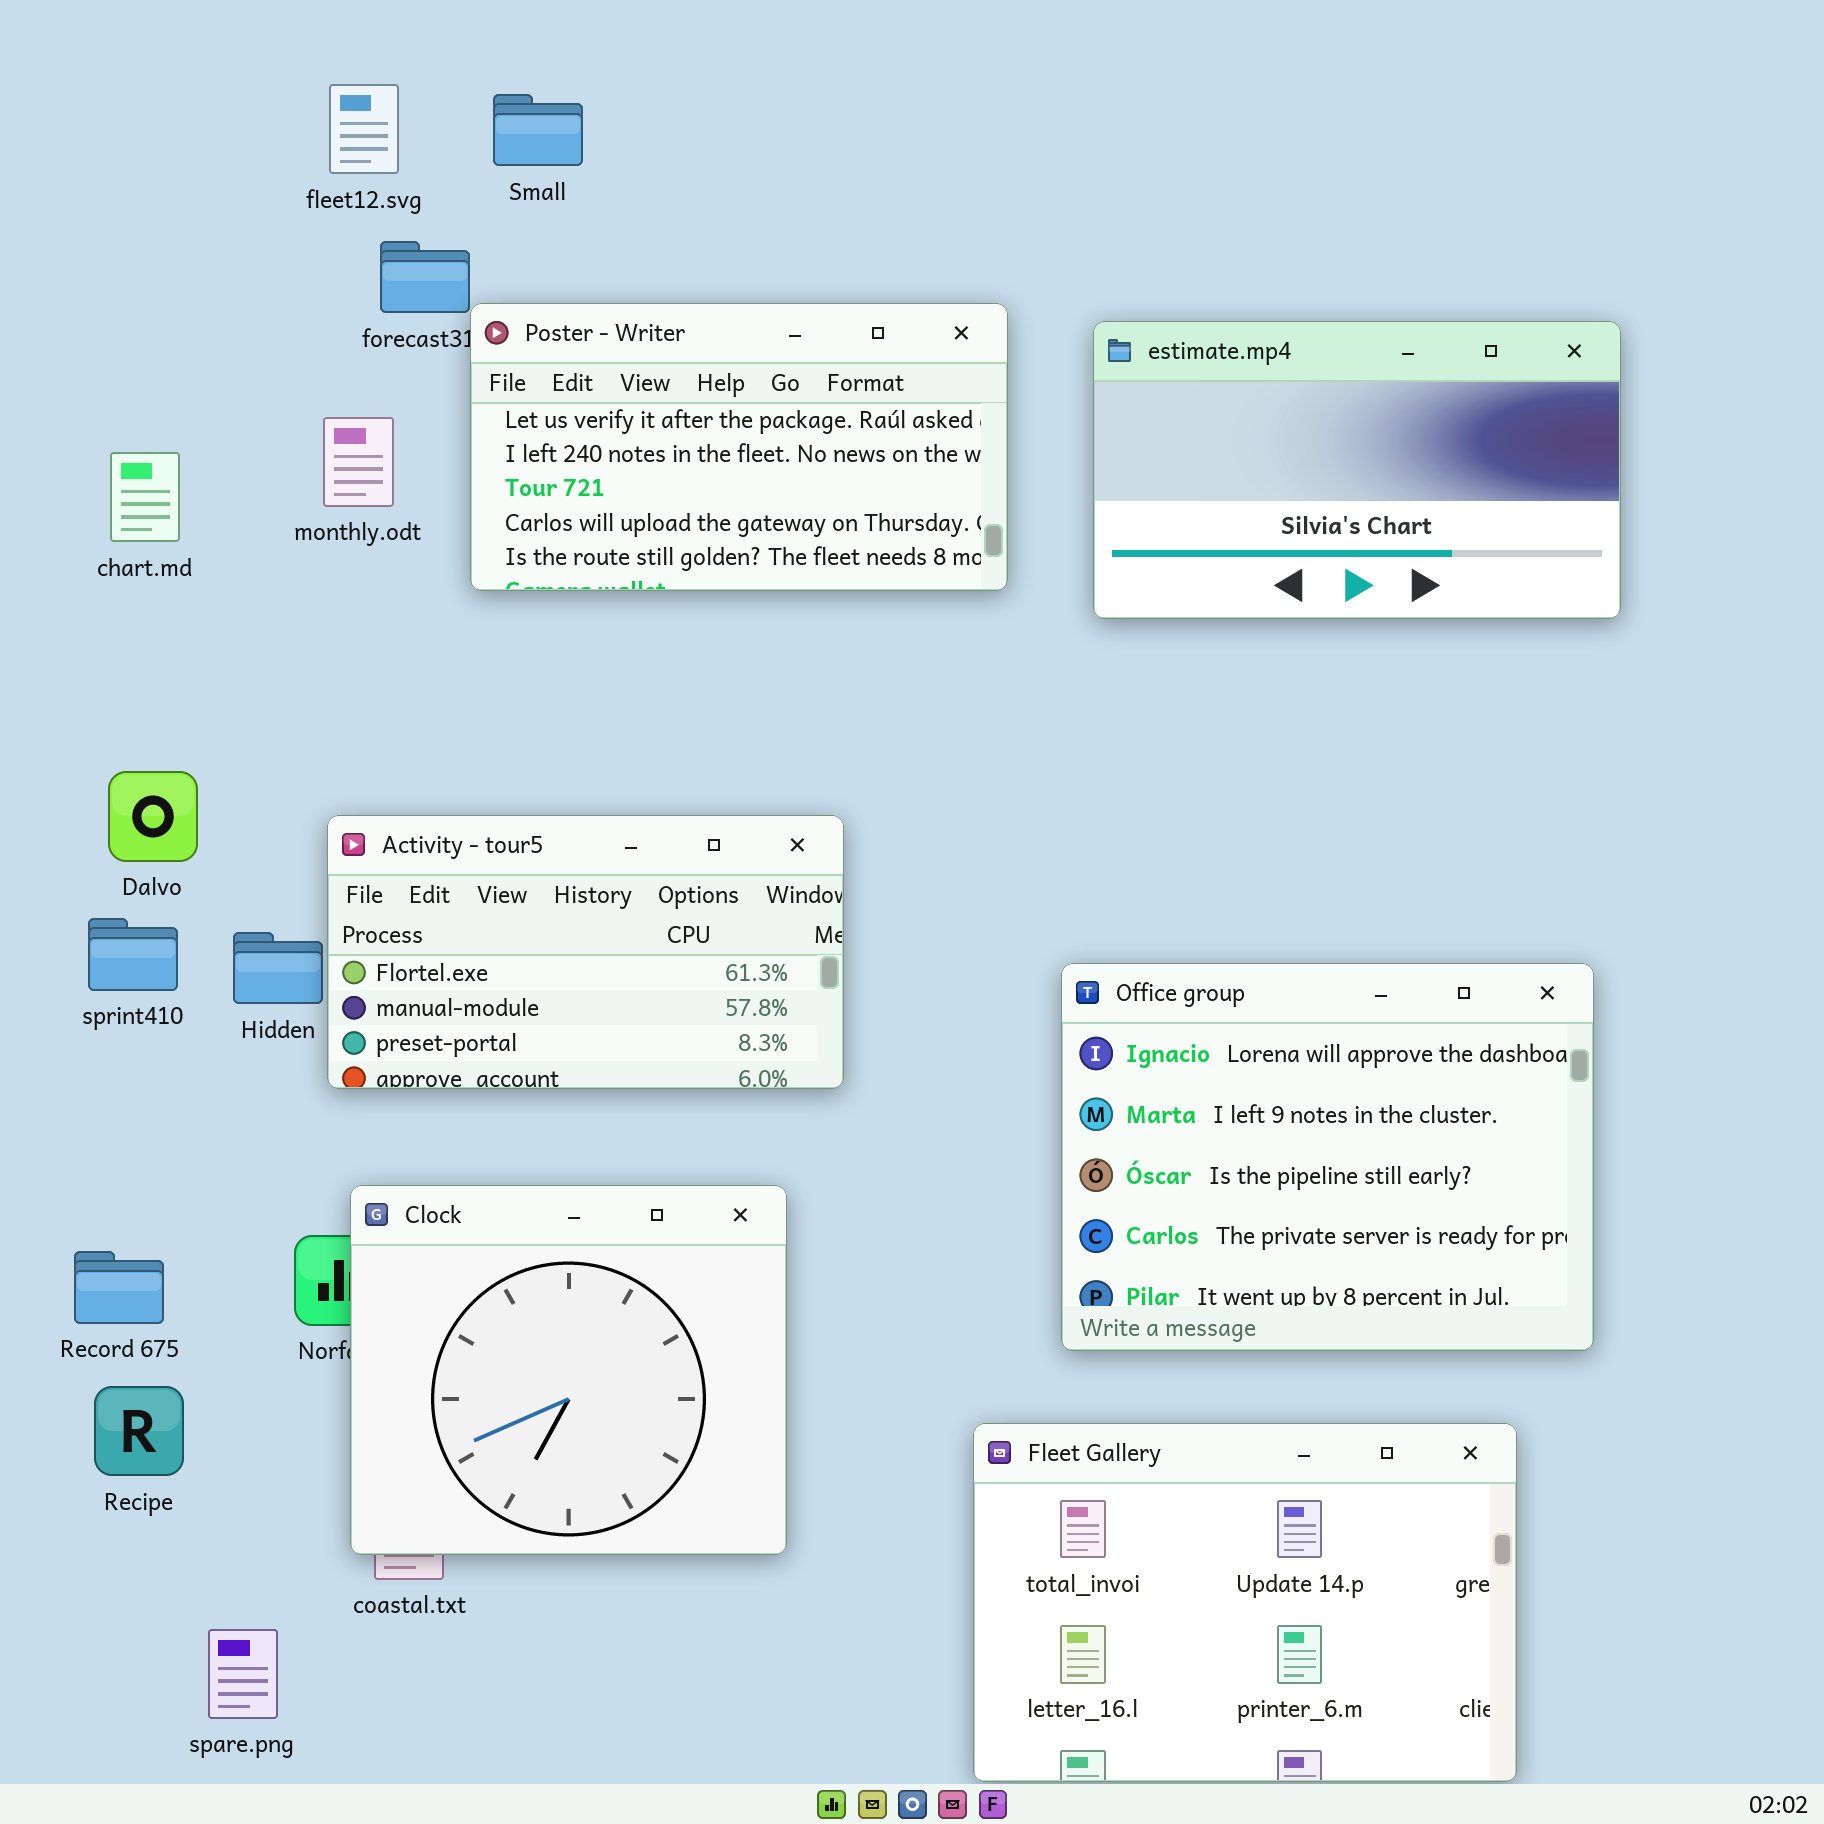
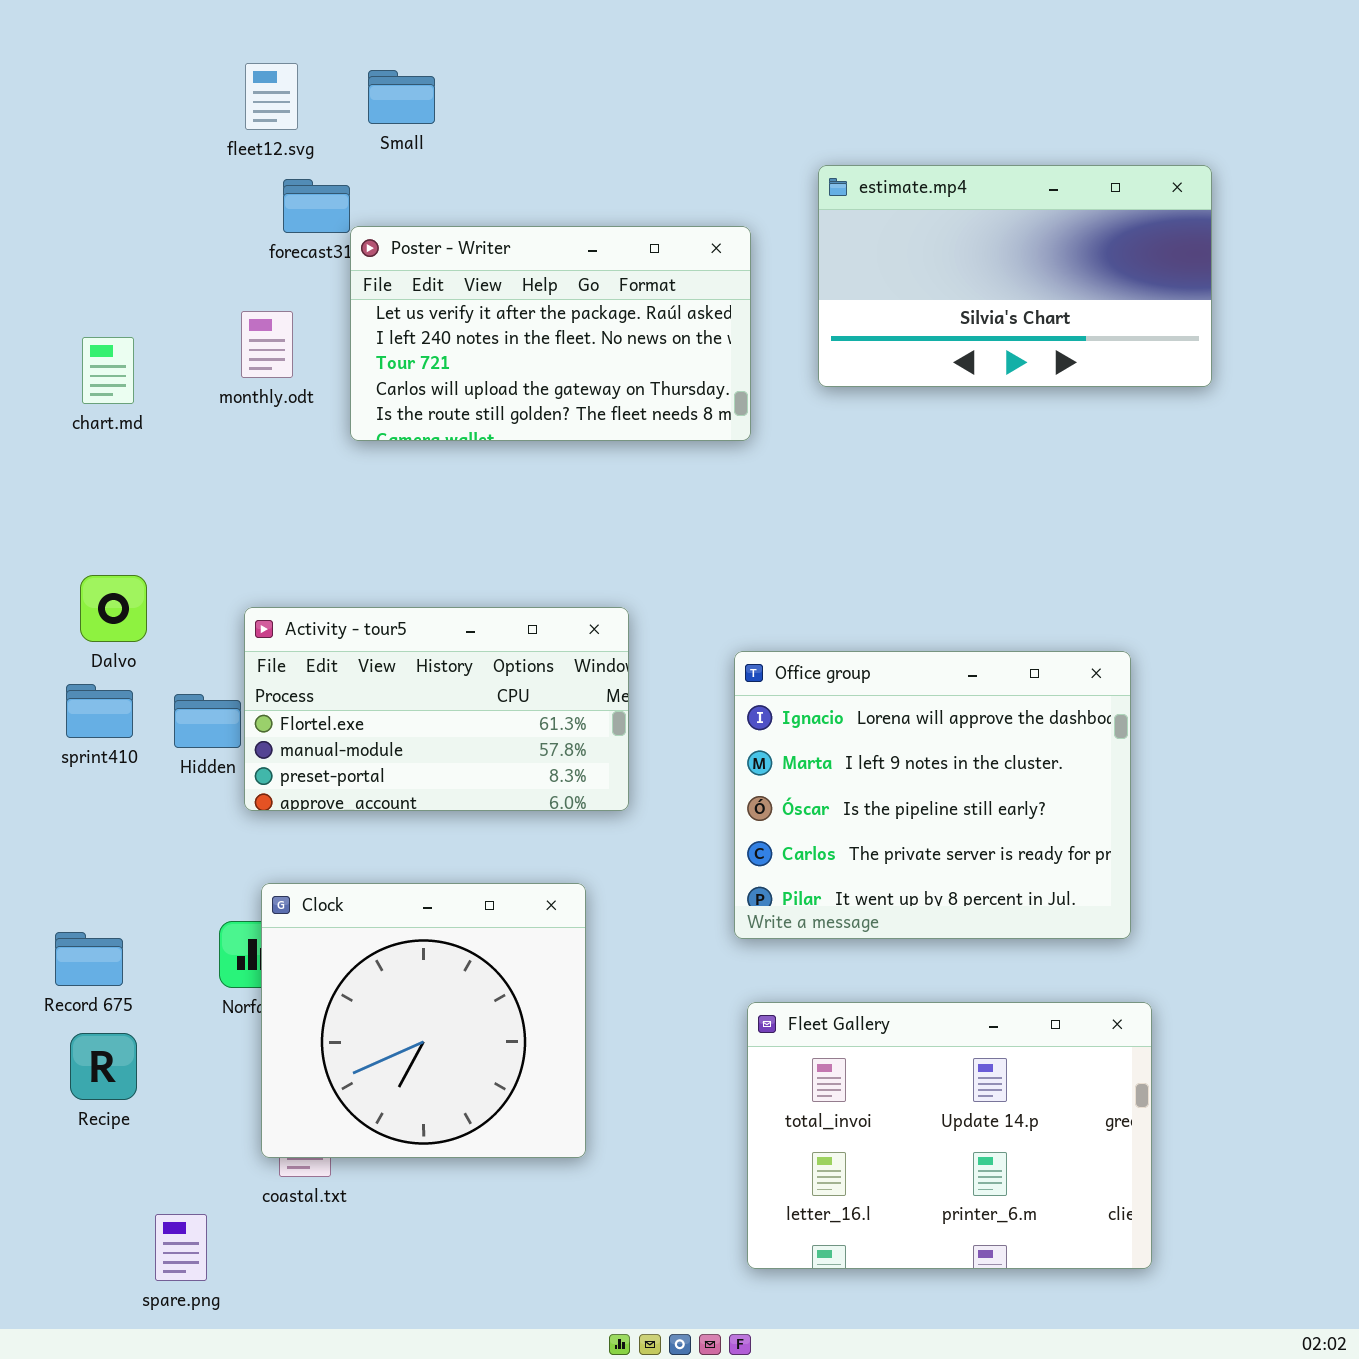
estimate.mp4: [1093,321,1621,619] -> [818,165,1212,387], moved
Office group: [1061,963,1594,1351] -> [734,651,1131,939], moved
Fleet Gallery: [973,1423,1517,1782] -> [747,1002,1152,1269], moved

